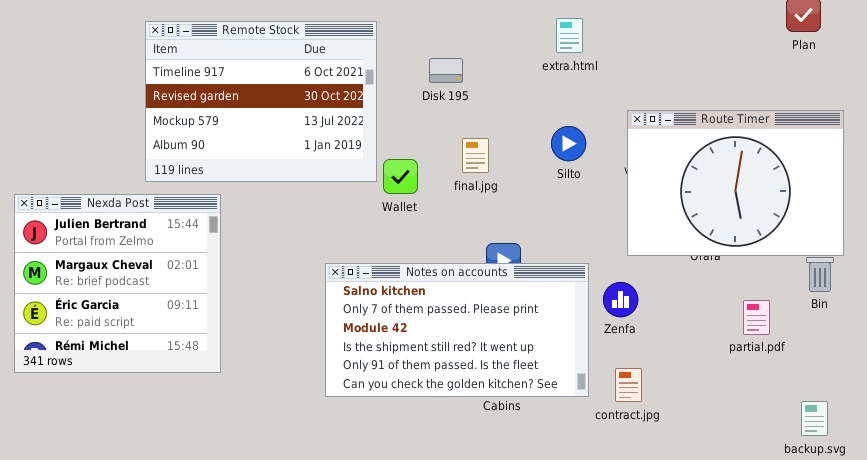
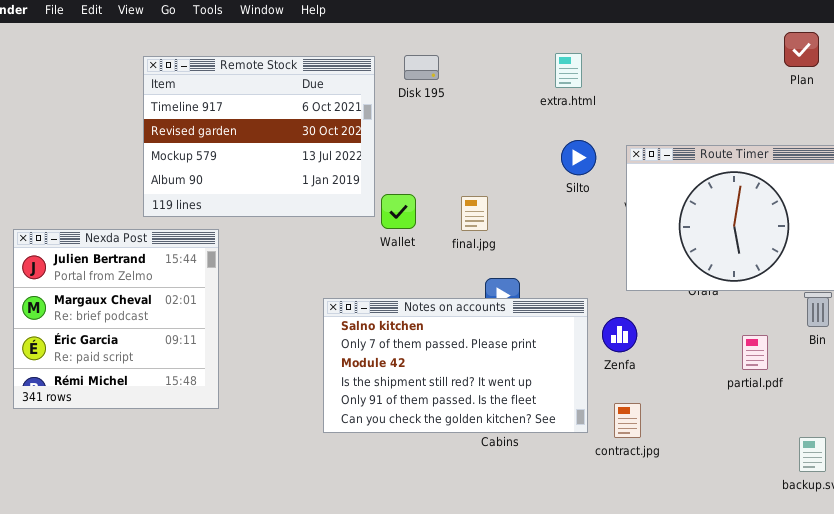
Disk 195: [429,58,463,83] -> [404,55,439,80], moved
Silto: [551,126,586,161] -> [561,140,596,175], moved
final.jpg: [462,138,489,173] -> [461,196,488,231], moved

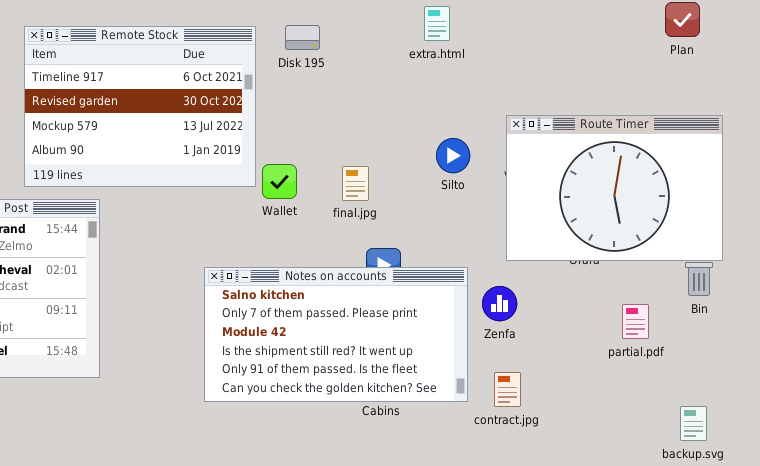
extra.html: [555,53,582,88] -> [424,6,450,41], moved
Silto: [561,140,596,175] -> [436,138,470,173], moved

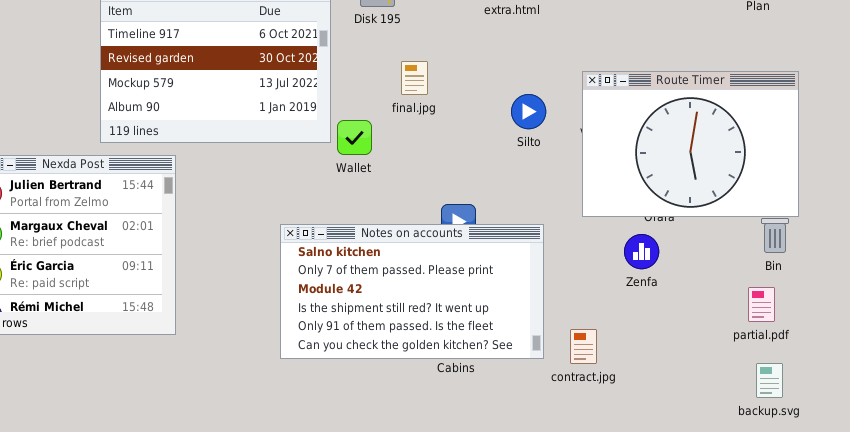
final.jpg: [342,166,369,201] -> [401,61,428,95], moved
Zenfa: [482,286,517,321] -> [624,234,659,269], moved
partial.pdf: [622,304,649,339] -> [748,287,775,322], moved

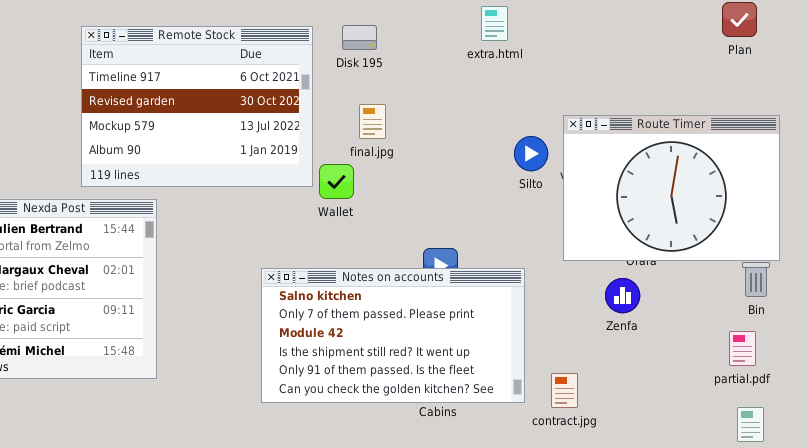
final.jpg: [401,61,428,95] -> [359,104,386,139], moved
Silto: [511,94,546,129] -> [514,136,548,171], moved

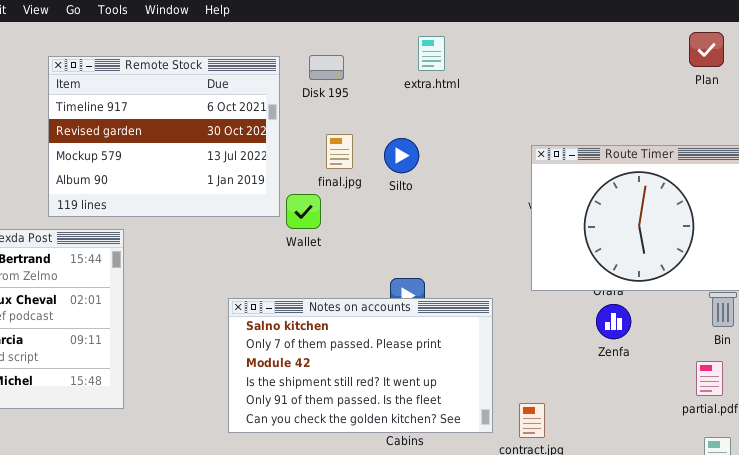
extra.html: [481,6,508,41] -> [418,36,445,71], moved
Silto: [514,136,548,171] -> [384,138,419,173], moved
Zenfa: [605,278,640,313] -> [596,304,631,339], moved

